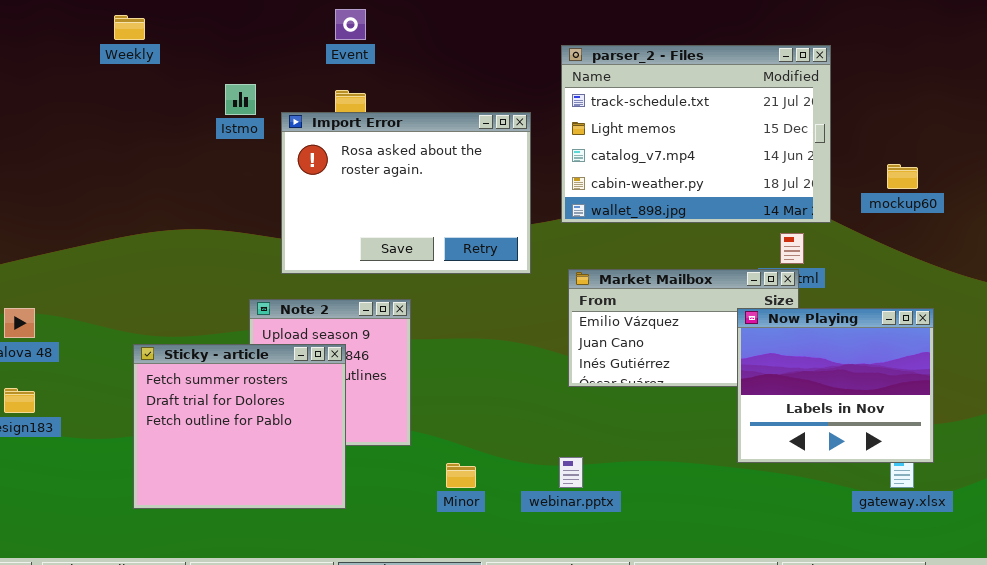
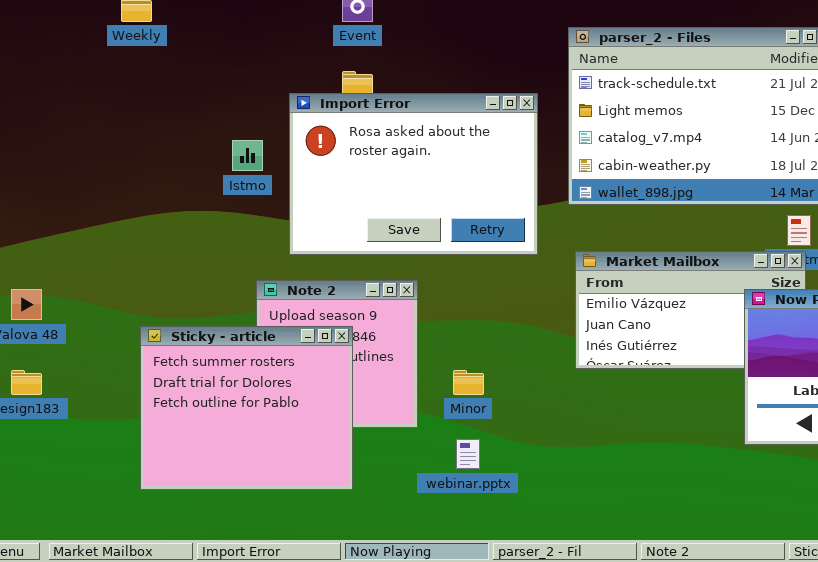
Istmo: [225,84,256,115] -> [232,140,263,171], moved
webinar.pptx: [559,457,583,488] -> [456,439,480,469], moved
Minor: [446,463,476,488] -> [453,370,484,395], moved

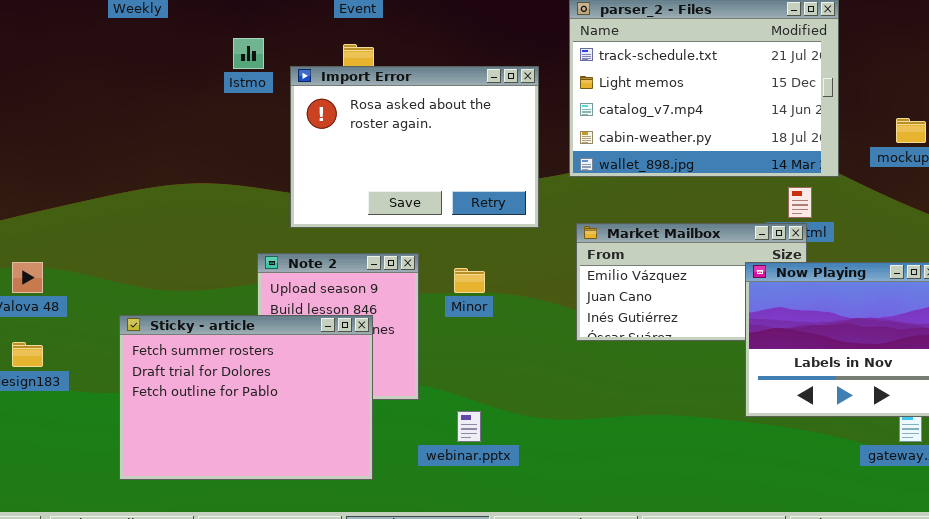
Istmo: [232,140,263,171] -> [233,38,264,69], moved
Sticky - article: [140,326,353,490] -> [119,315,373,480], moved, resized
Minor: [453,370,484,395] -> [454,268,485,293], moved

